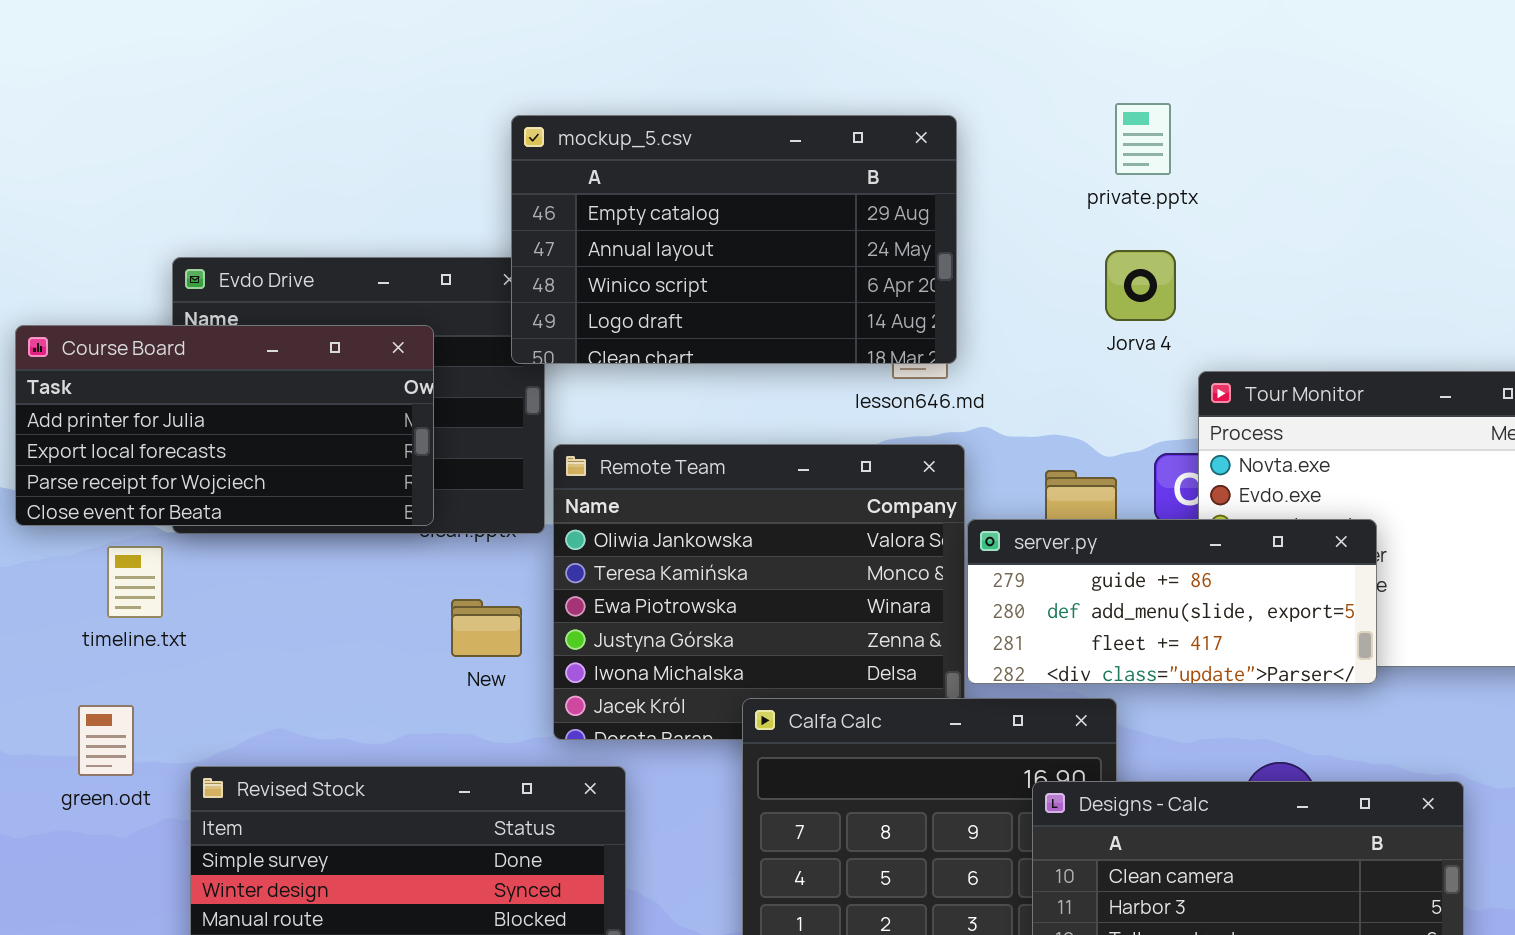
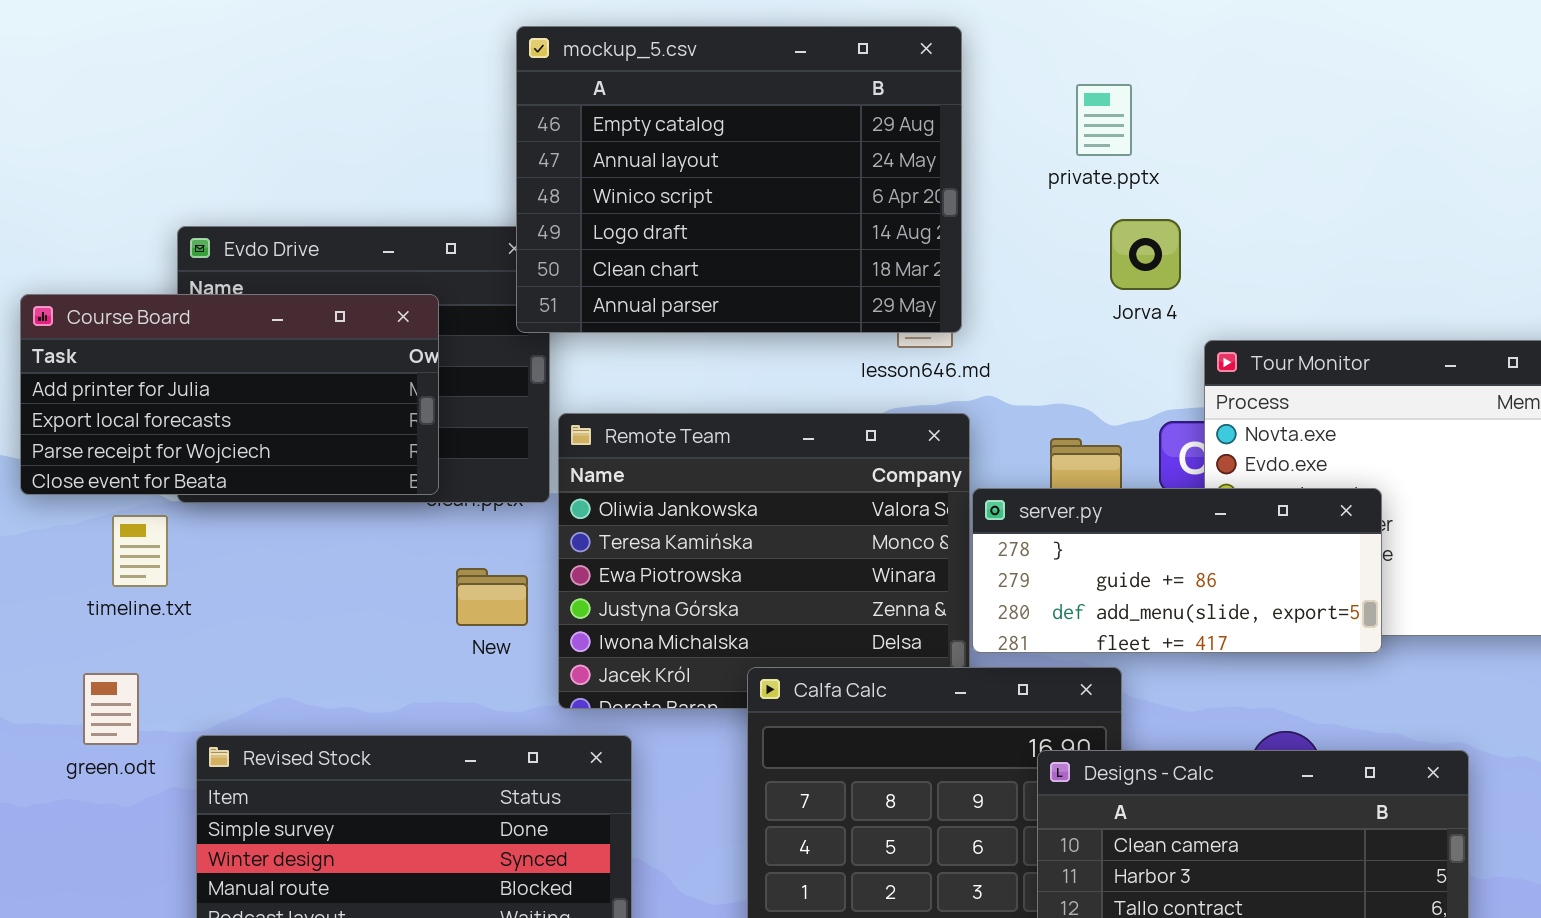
private.pptx: [1115,103,1171,175] -> [1076,84,1132,156], moved
mockup_5.csv: [511,115,957,364] -> [516,26,962,333], resized
server.py: [967,519,1377,684] -> [972,488,1382,653], scrolled up 1 row

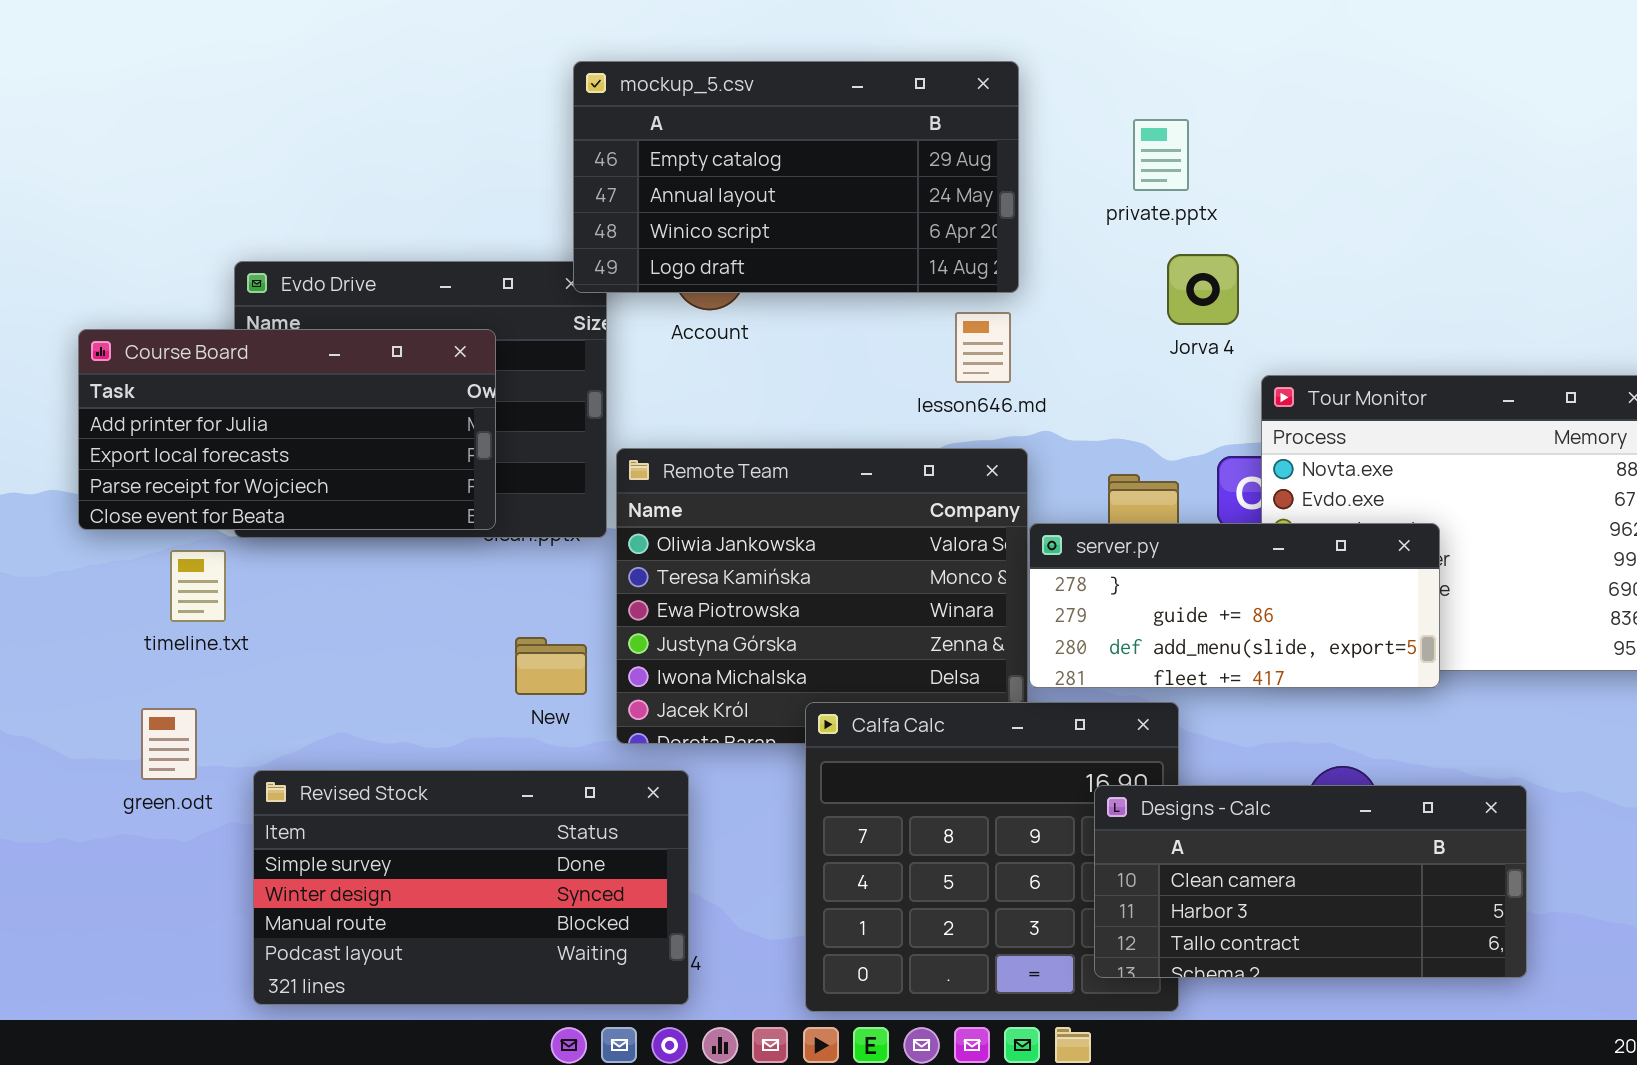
mockup_5.csv: [516,26,962,333] -> [573,61,1019,293], resized
New: [456,568,528,626] -> [515,637,587,695], moved

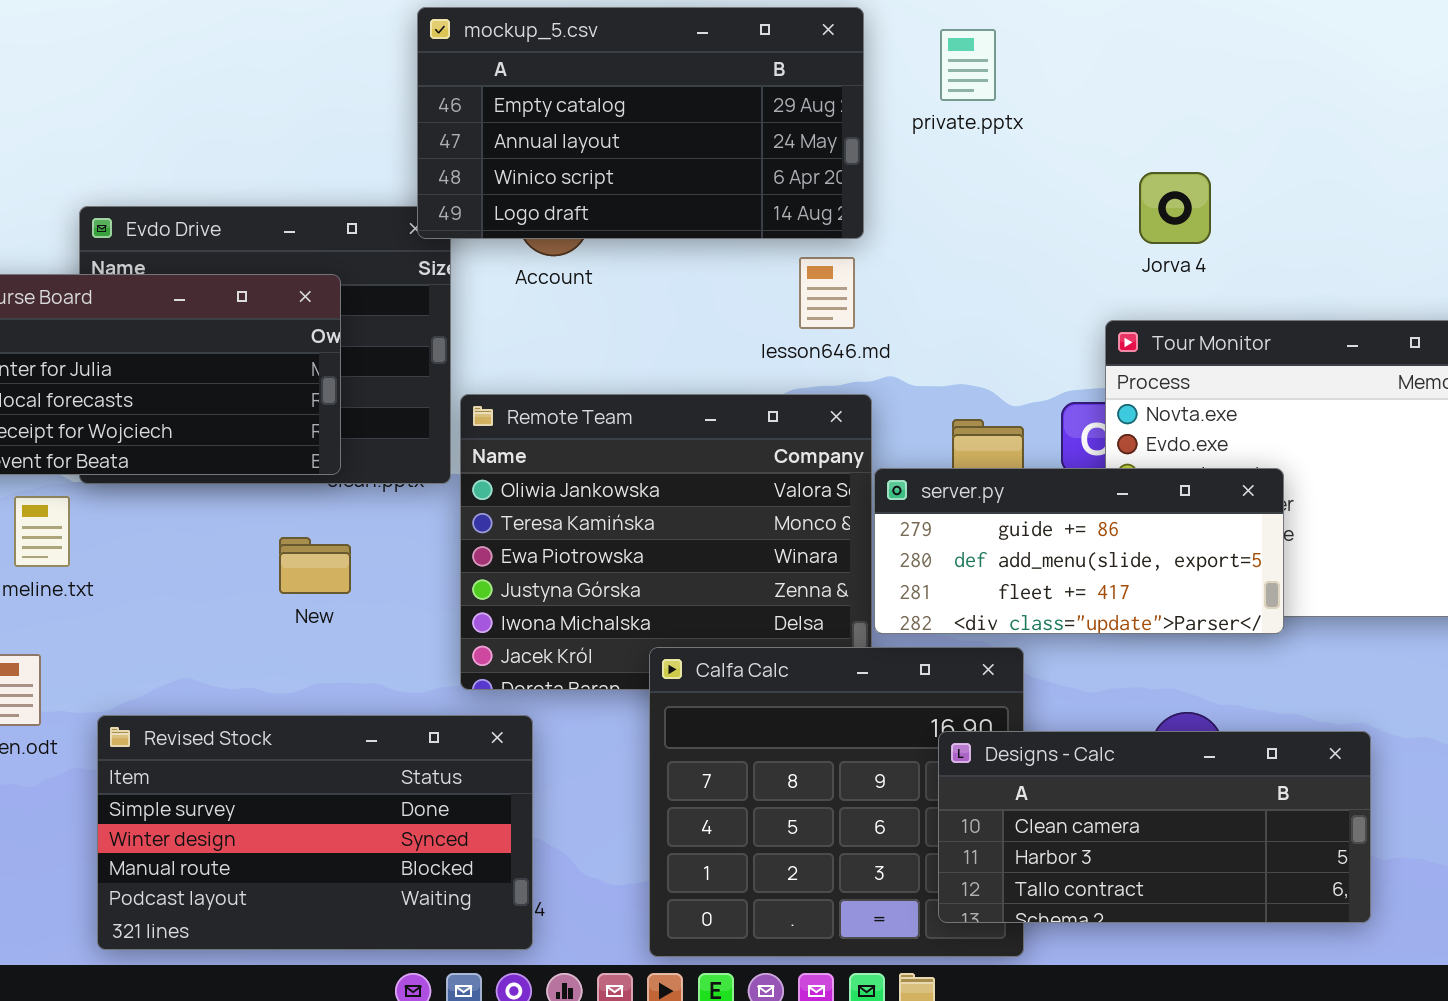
private.pptx: [1133,119,1189,191] -> [940,29,996,101], moved
Jorva 4: [1167,254,1239,325] -> [1139,172,1211,244], moved
server.py: [1029,523,1440,688] -> [874,468,1284,634], scrolled down 1 row
New: [515,637,587,695] -> [279,537,351,594], moved

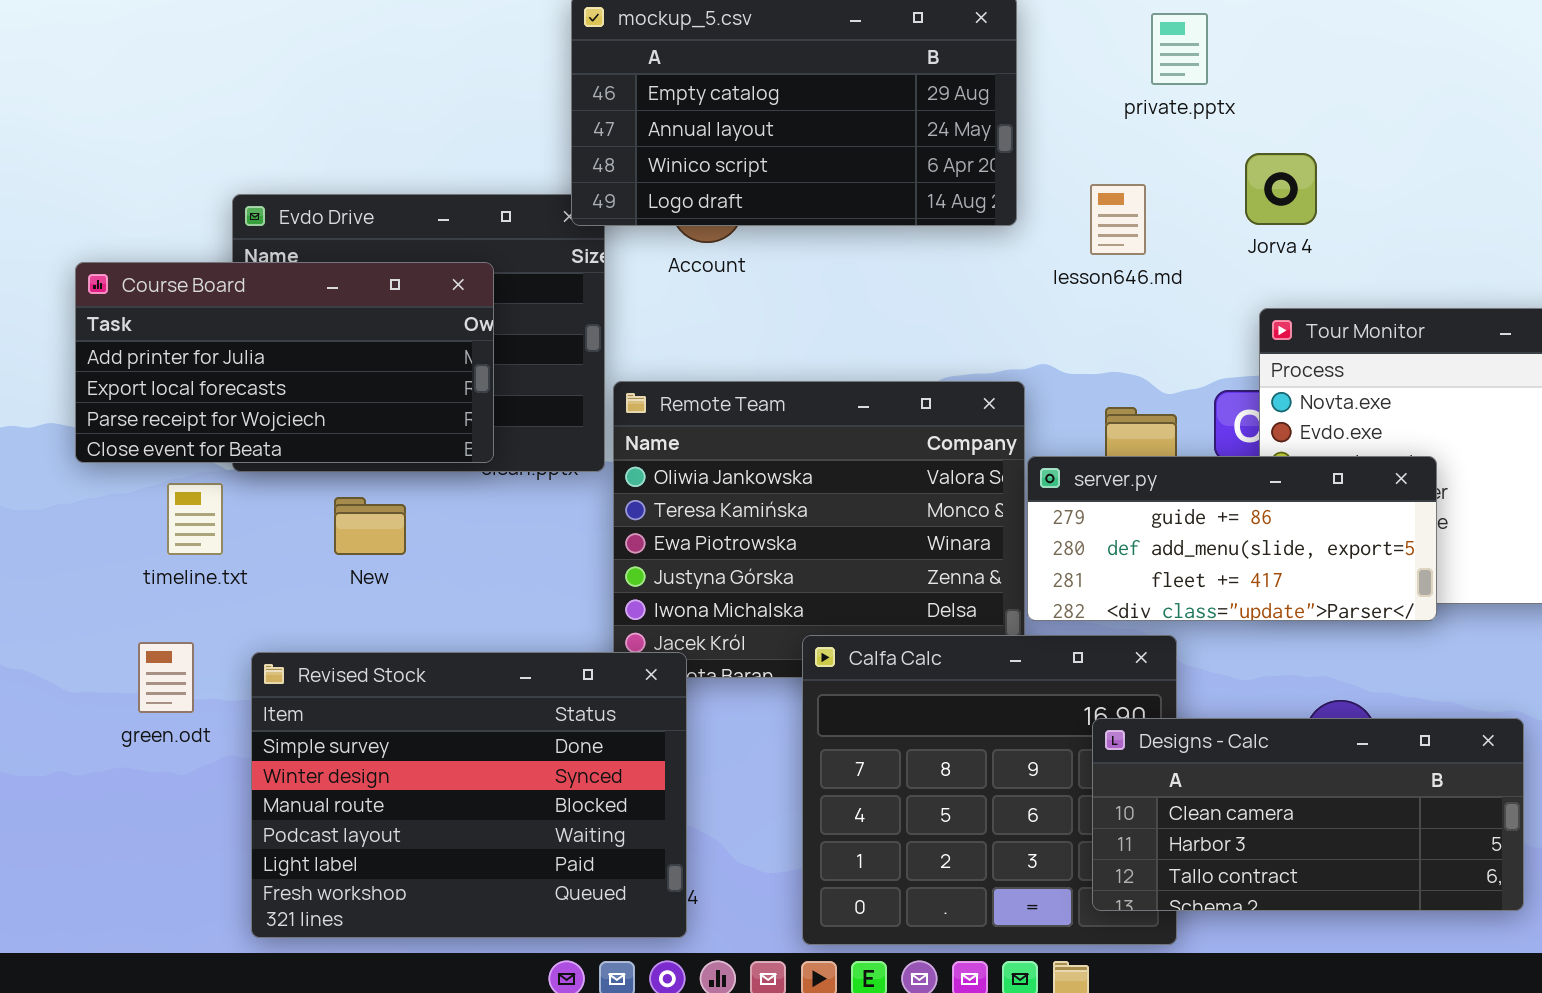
private.pptx: [940,29,996,101] -> [1151,13,1208,85], moved
Jorva 4: [1139,172,1211,244] -> [1245,153,1317,225], moved
lesson646.md: [799,257,855,329] -> [1090,184,1146,255], moved
New: [279,537,351,594] -> [334,497,406,555], moved
Revised Stock: [97,715,533,950] -> [251,652,687,938], resized

